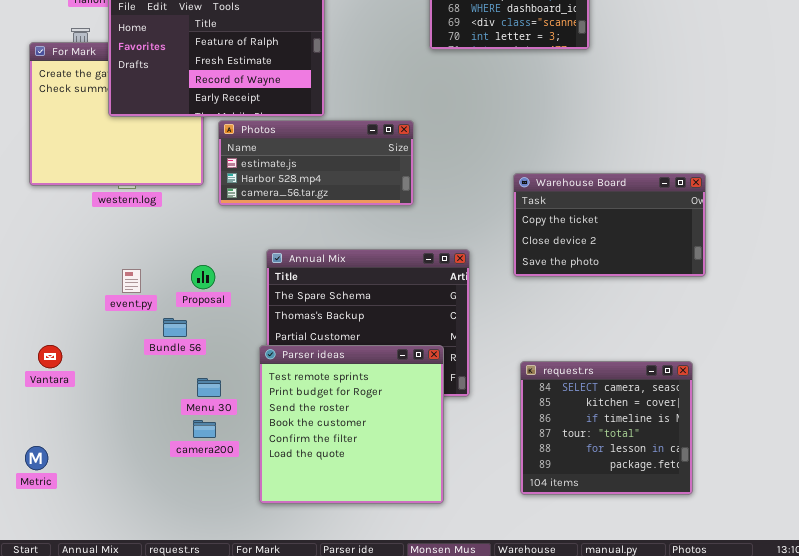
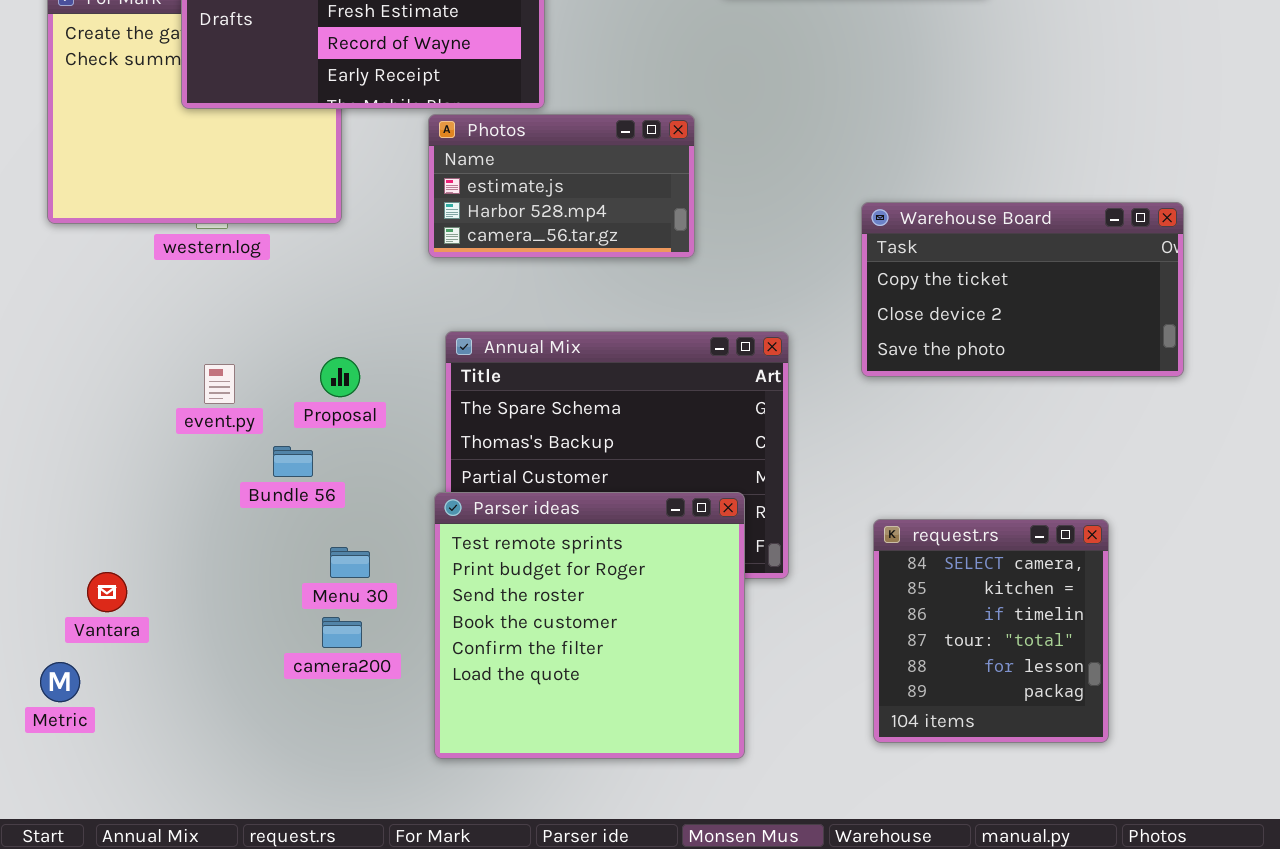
Photos: [218,120,414,206] -> [428,114,695,258], resized
Vantara: [38,345,62,368] -> [87,572,127,612], moved
request.rs: [520,361,693,495] -> [873,519,1109,743], resized

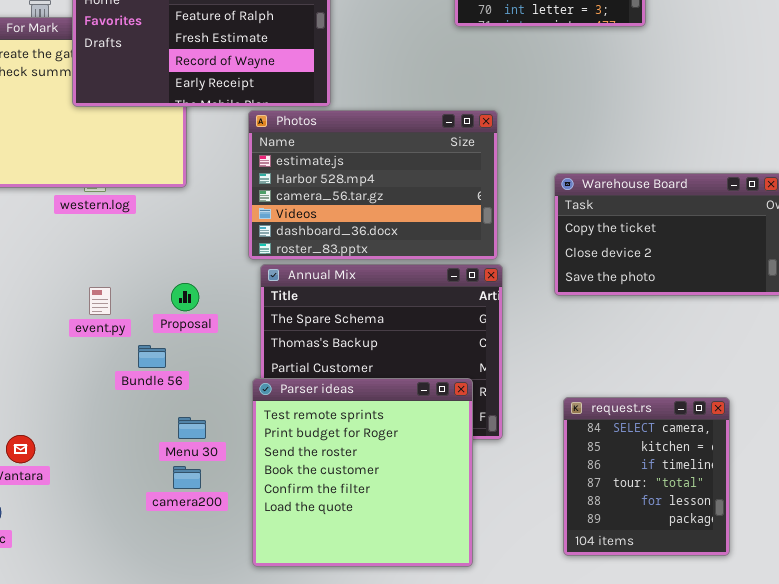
Photos: [428,114,695,258] -> [248,110,498,260], resized

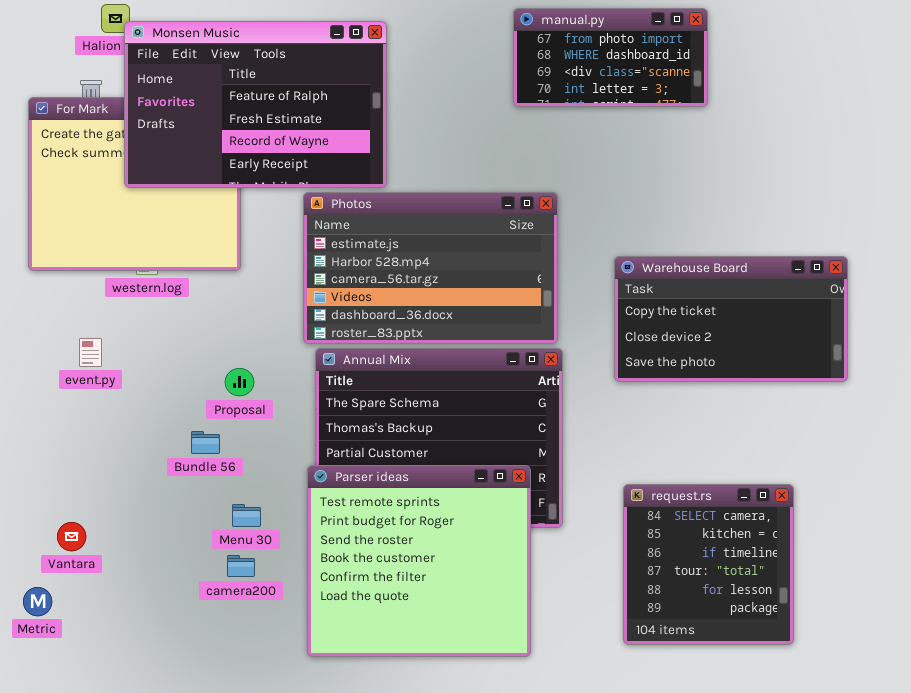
event.py: [89,287,111,315] -> [79,338,102,367], moved

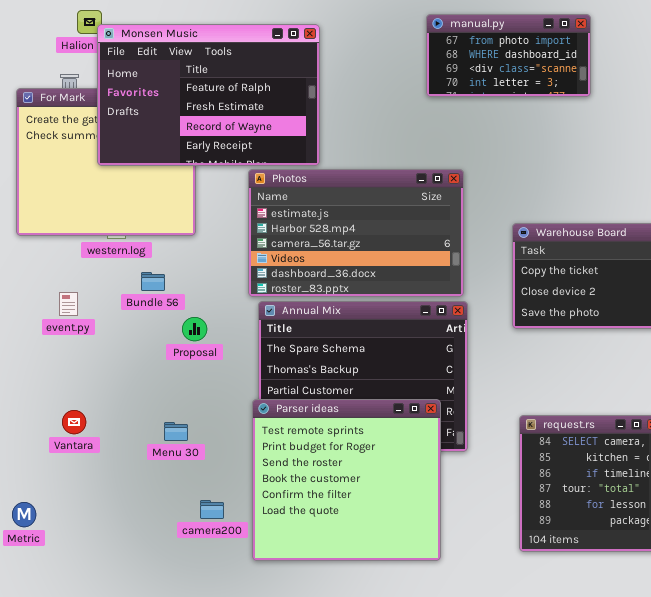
Bundle 56: [191,431,220,454] -> [141,272,165,291], moved
Menu 30: [232,504,261,527] -> [164,422,188,441], moved
Vantara: [57,522,86,551] -> [62,410,86,434], moved
camera200: [227,555,255,577] -> [200,500,224,519], moved

